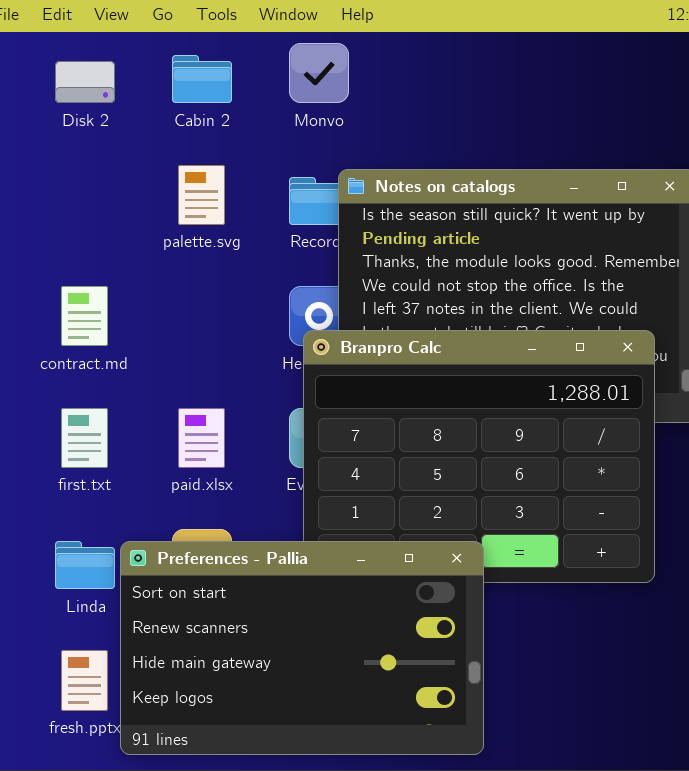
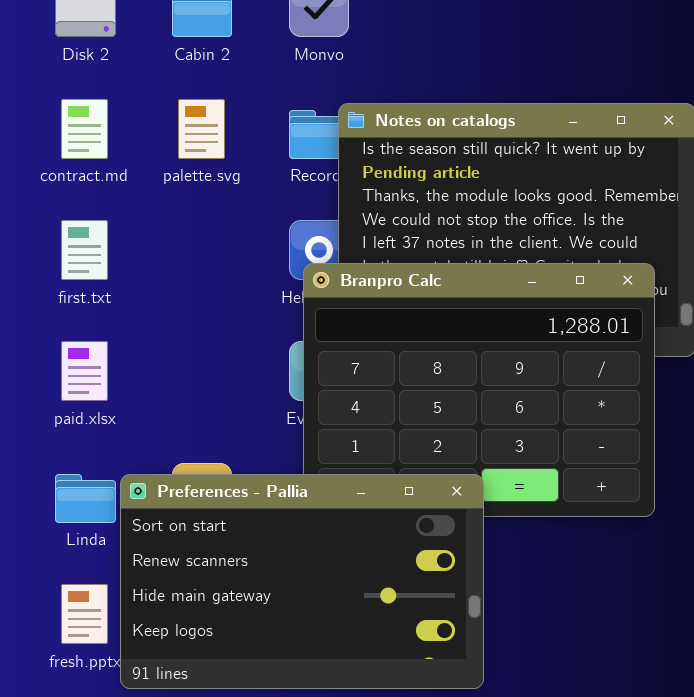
contract.md: [61,286,108,346] -> [61,99,108,159], moved
first.txt: [61,408,108,468] -> [61,220,108,280], moved
paid.xlsx: [178,408,225,468] -> [61,341,108,401], moved

